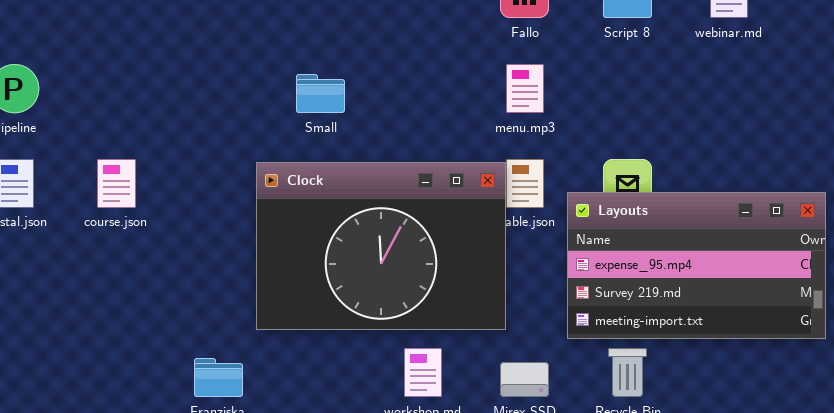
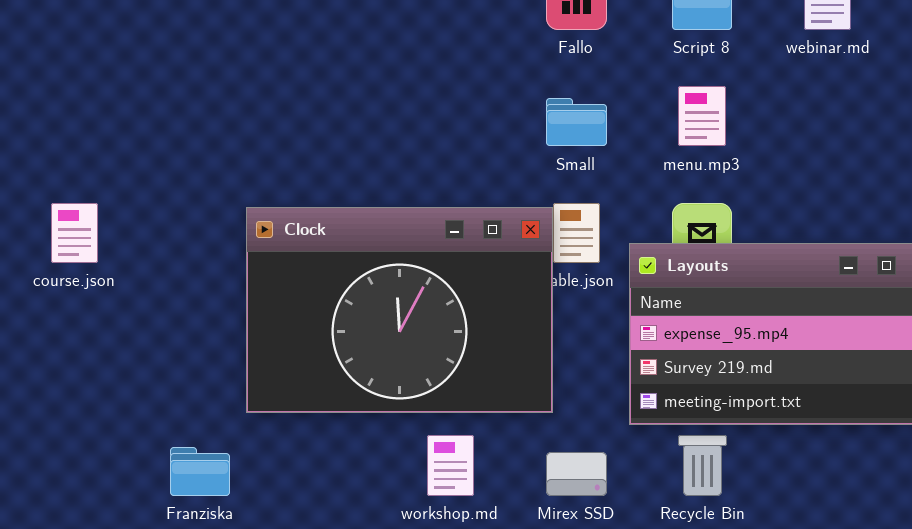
menu.mp3: [506,64,544,113] -> [678,86,726,146], moved
Small: [296,74,345,113] -> [546,98,607,146], moved

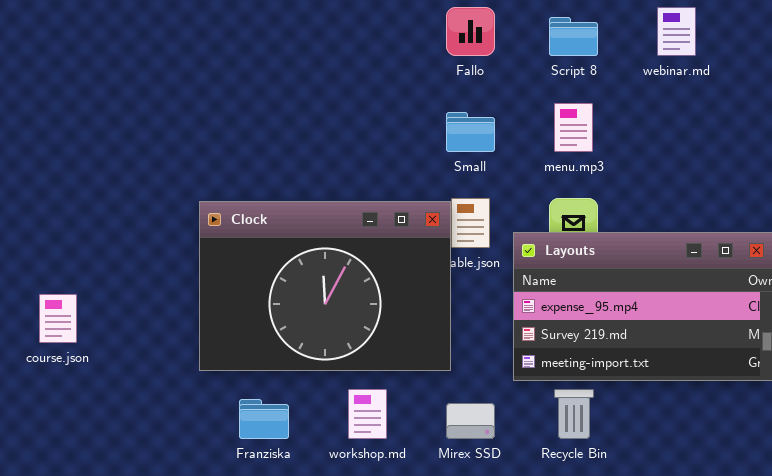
course.json: [51,203,98,263] -> [39,294,77,343], moved
Franziska: [170,447,230,496] -> [239,399,289,439], moved

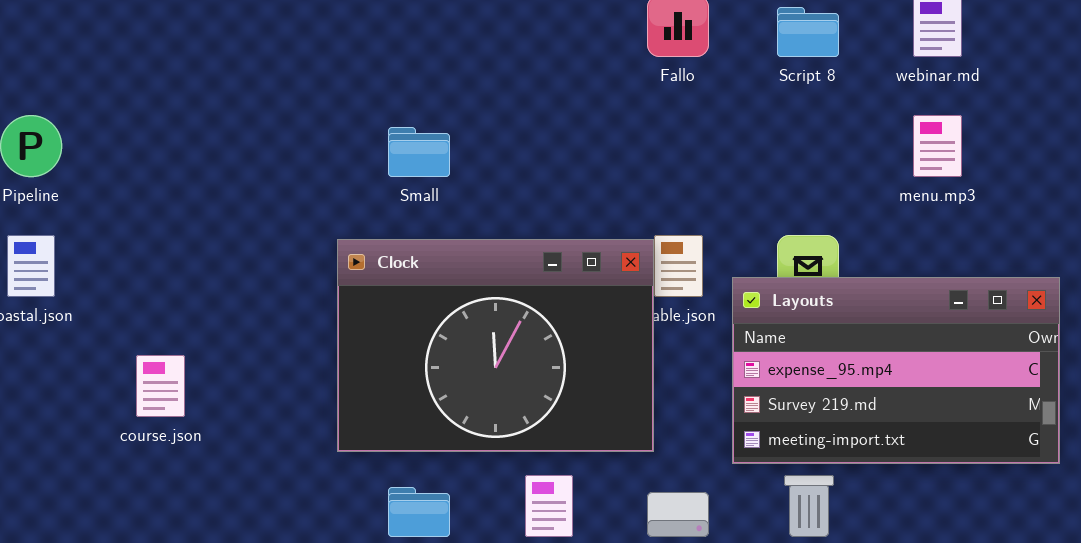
menu.mp3: [554,103,593,152] -> [913,115,962,177], moved
Small: [446,112,495,152] -> [388,127,450,177], moved

